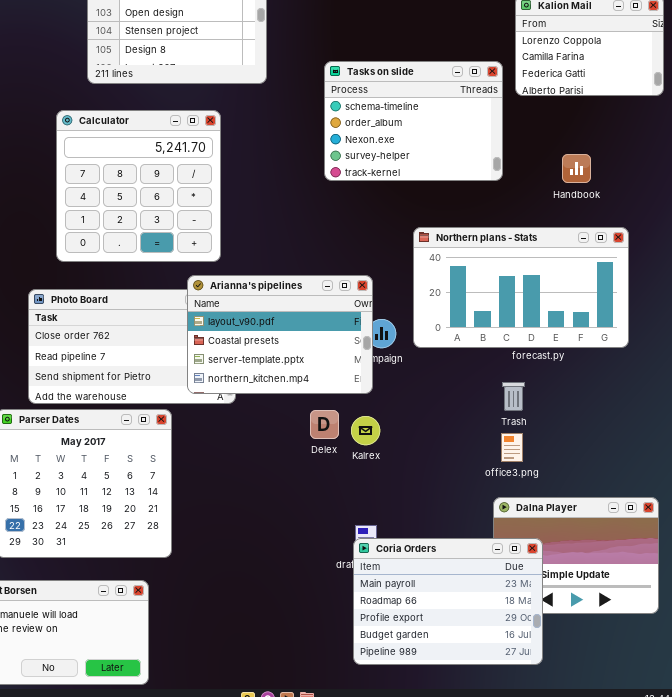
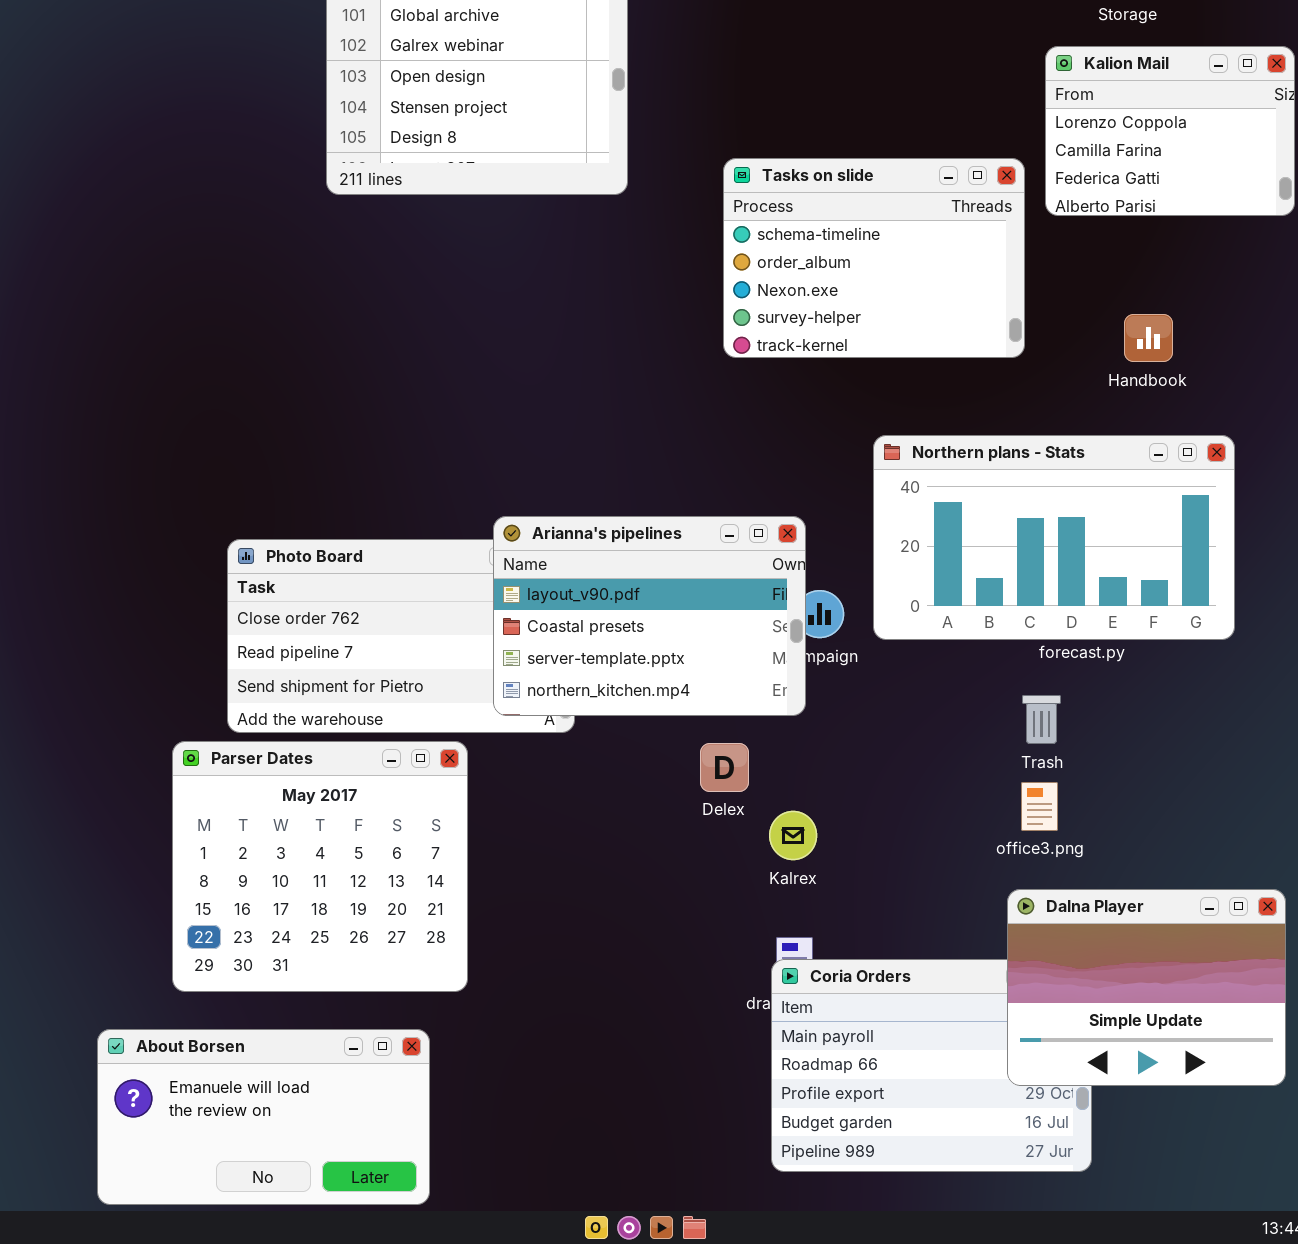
Calculator: [56,110,221,262] -> none, closed
Kalrex: [351,416,380,445] -> [769,811,817,860], moved
Dalna Player: [493,497,659,614] -> [1007,889,1286,1086], raised

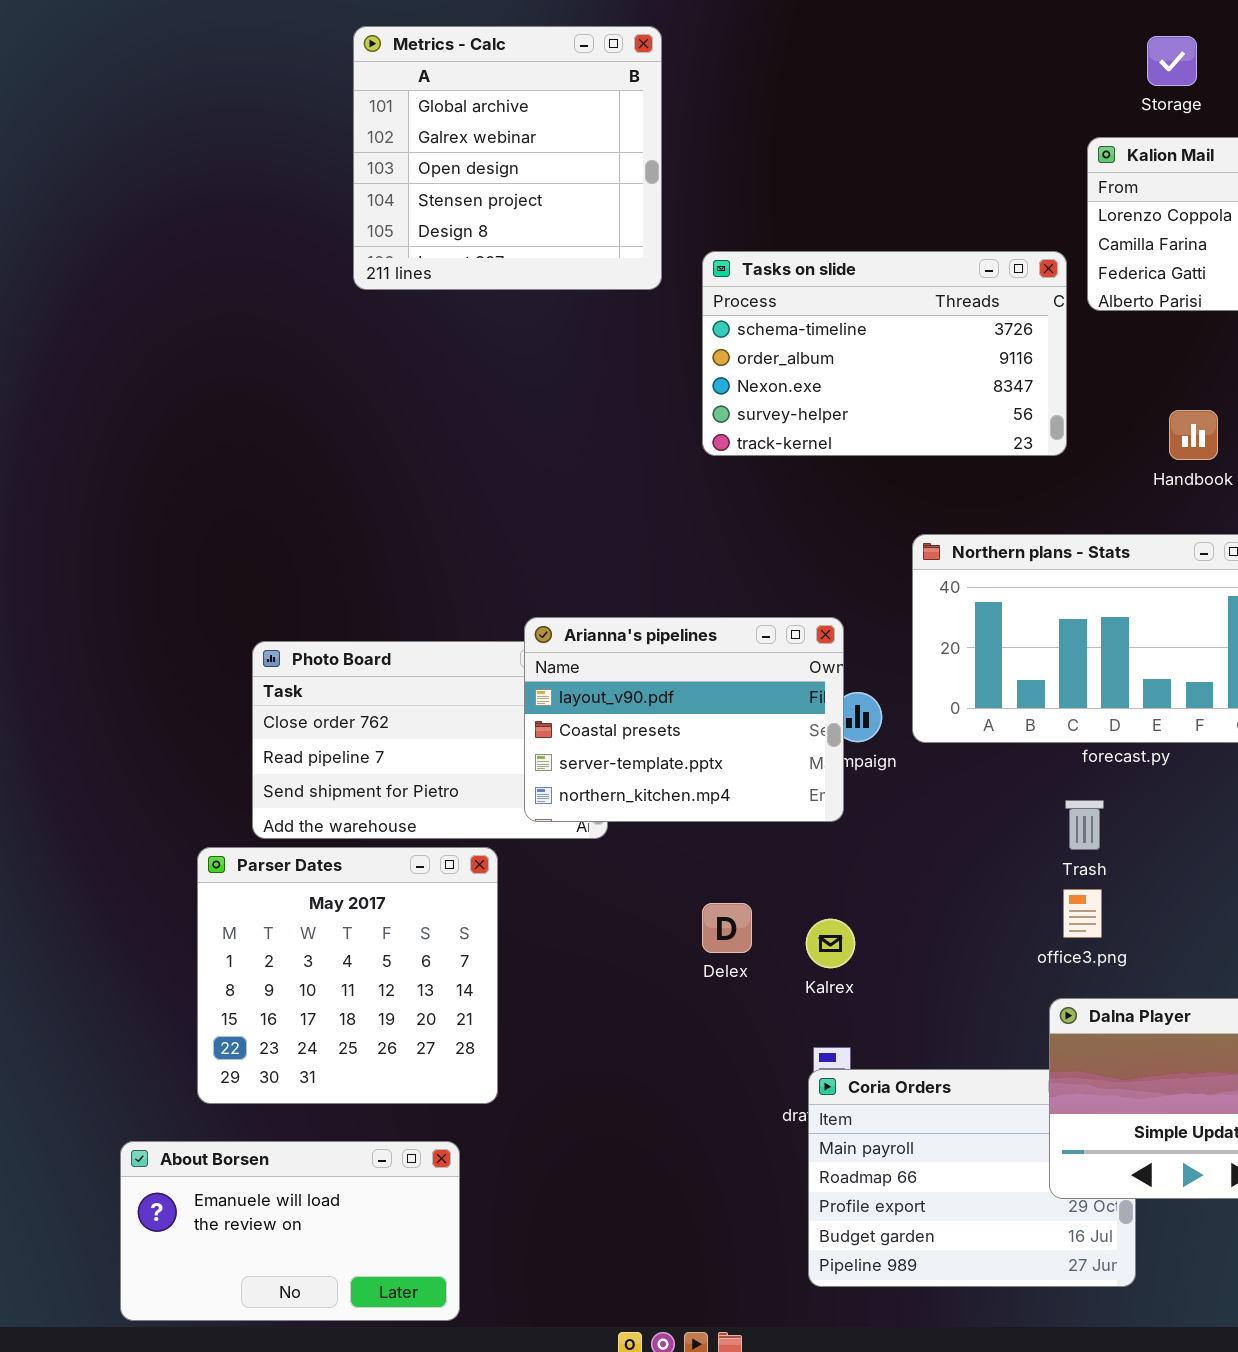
Tasks on slide: [723,158,1025,358] -> [702,251,1067,456], resized
Delex: [700,743,749,792] -> [702,903,752,953], moved

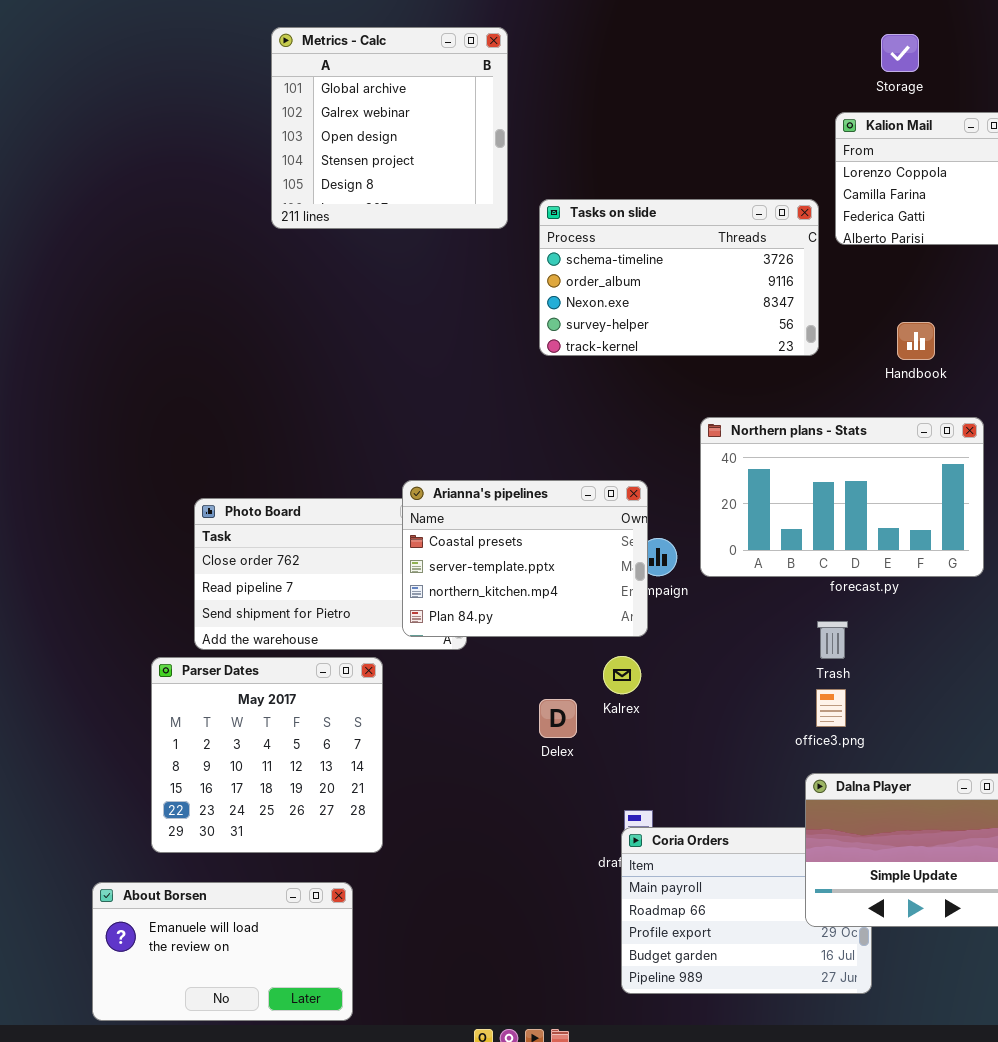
Arianna's pipelines: [524,617,844,822] -> [402,480,648,637], scrolled down 1 row
Kalrex: [806,919,855,968] -> [603,656,641,694], moved

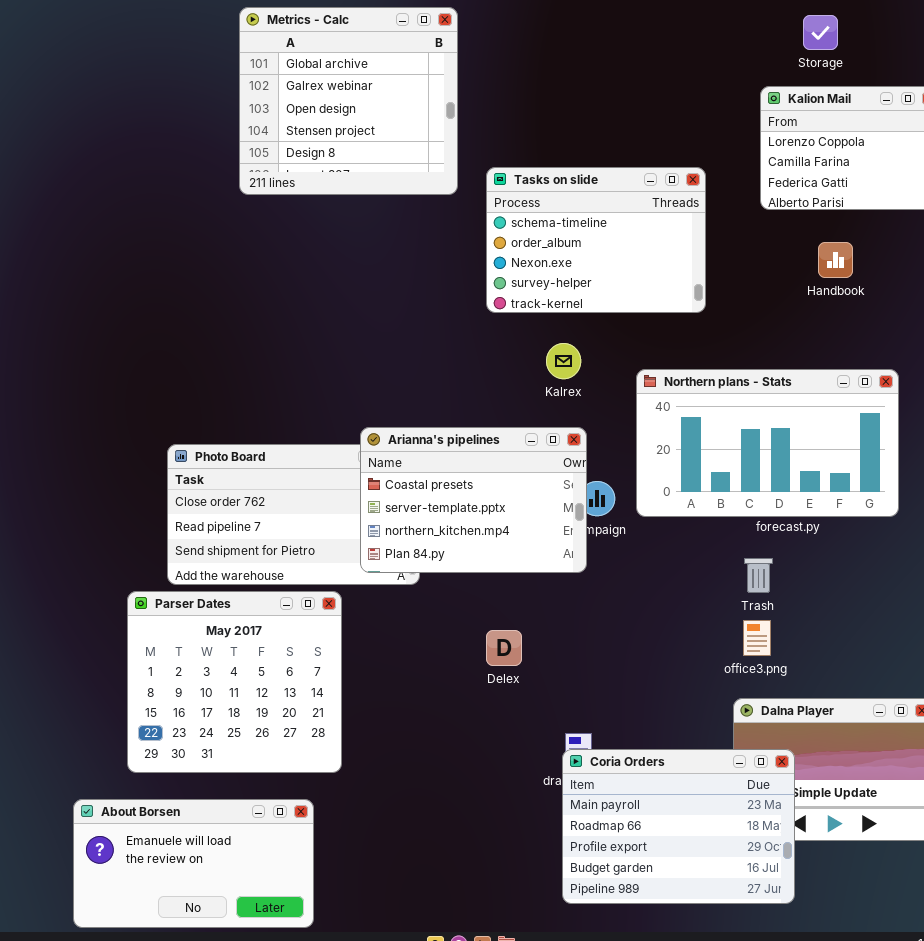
Tasks on slide: [539,199,819,356] -> [486,167,706,313], resized
Handbook: [897,322,935,360] -> [818,242,853,278], moved
Kalrex: [603,656,641,694] -> [546,343,581,379], moved
Coria Orders: [621,827,872,994] -> [562,749,795,904], raised

